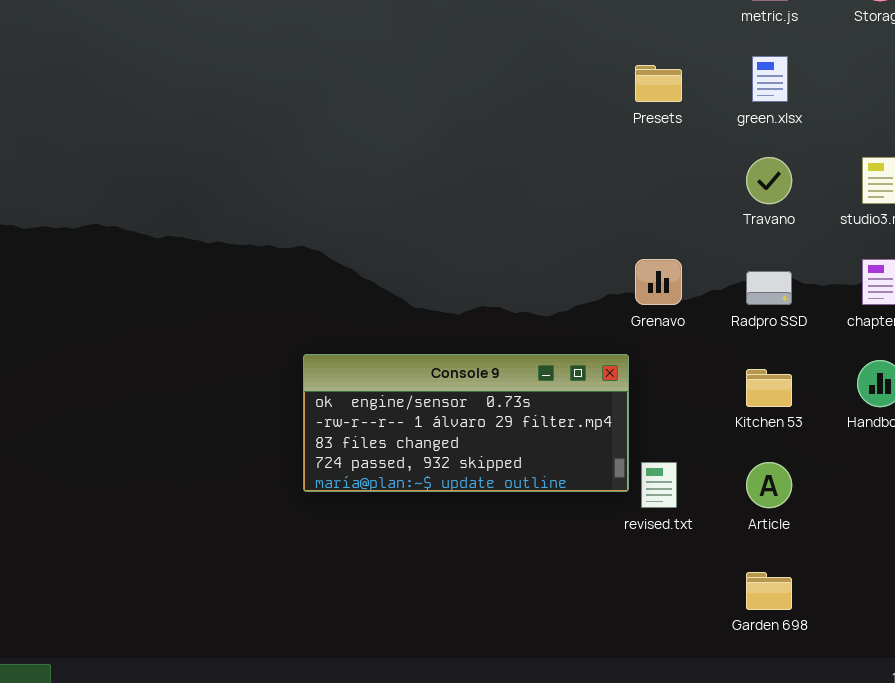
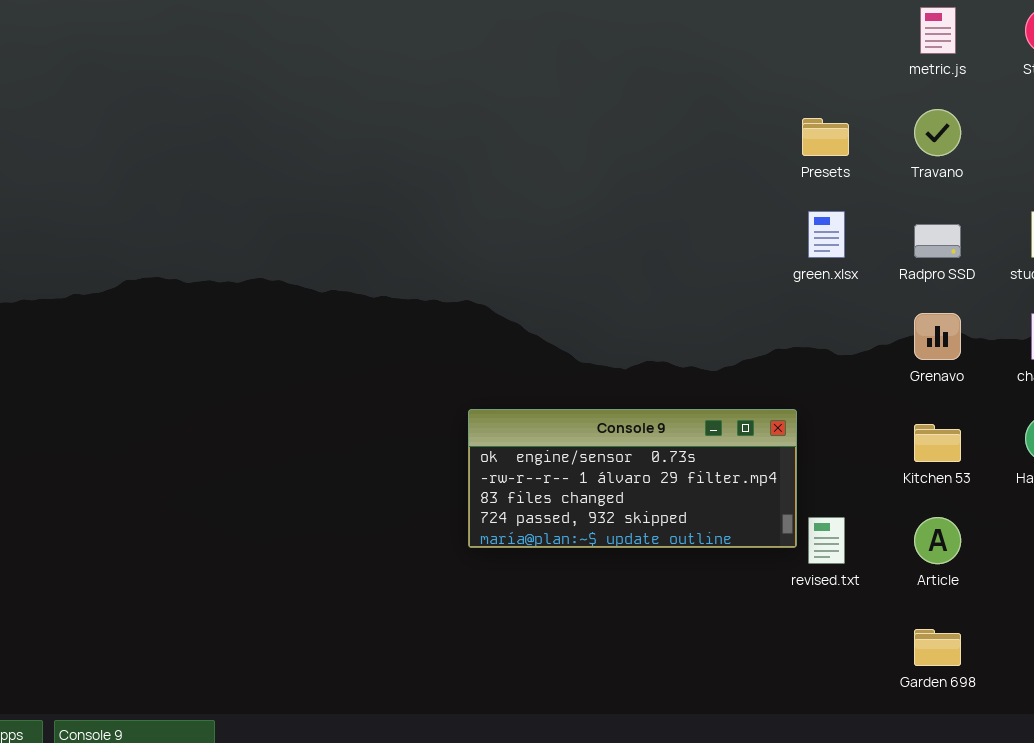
green.xlsx: [752,56,788,102] -> [808,211,845,258], moved
Travano: [746,157,792,204] -> [914,109,961,156], moved
Grenavo: [635,259,682,305] -> [914,313,961,360], moved
Radpro SSD: [746,271,792,305] -> [914,224,961,258], moved

